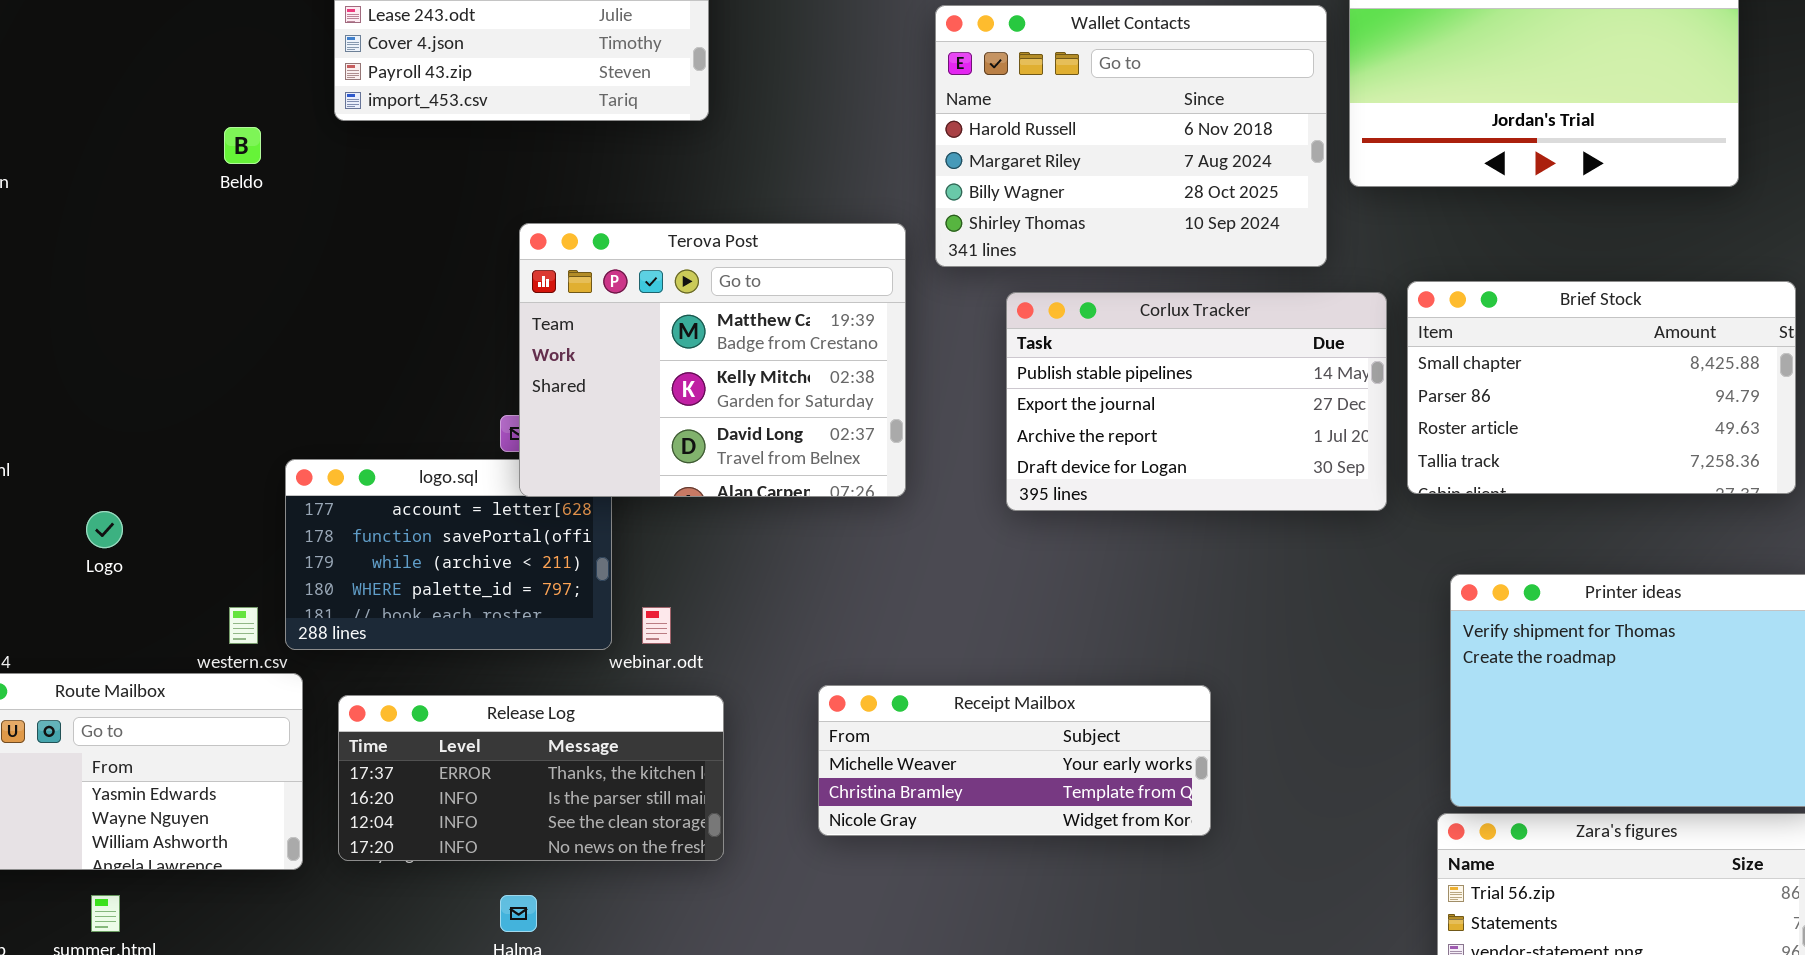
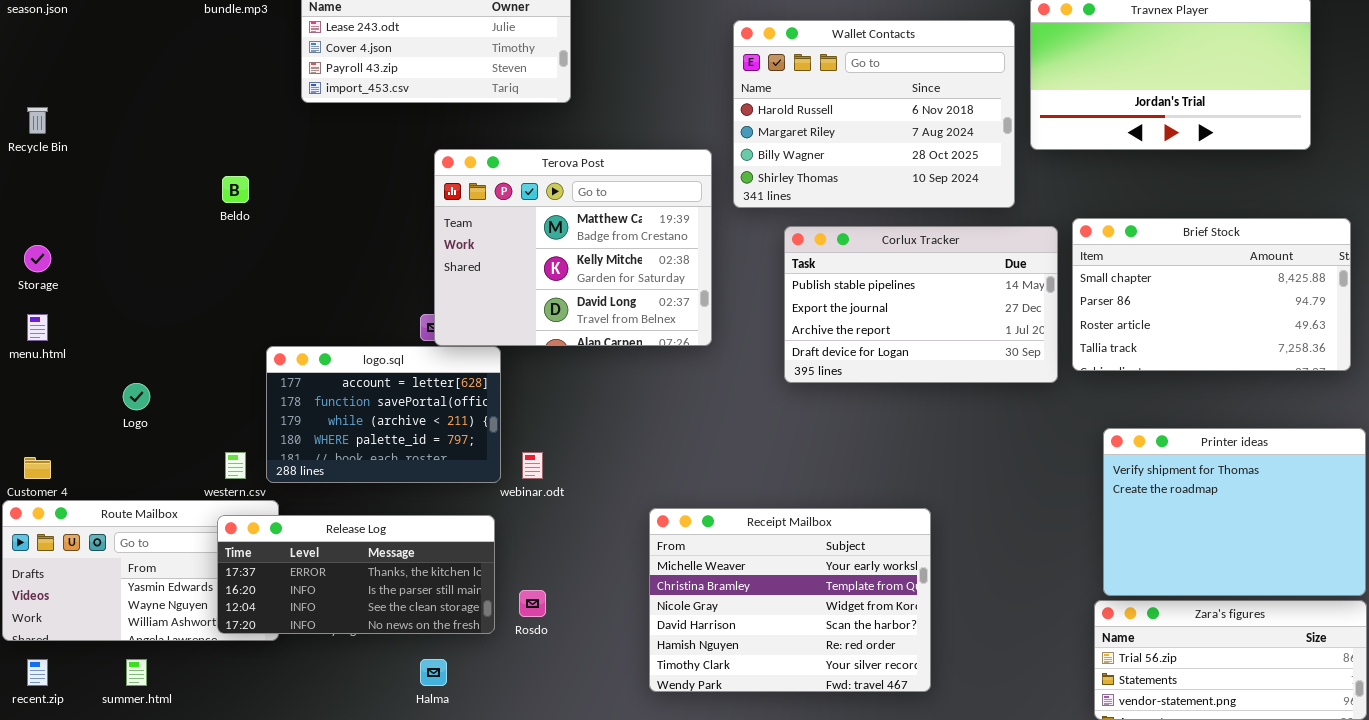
Beldo: [224,127,261,164] -> [222,176,249,203], moved
Terova Post: [519,223,906,497] -> [434,149,712,346], moved
Receipt Mailbox: [818,685,1211,836] -> [649,508,931,692], resized
Release Log: [338,695,724,861] -> [217,515,495,634], moved

